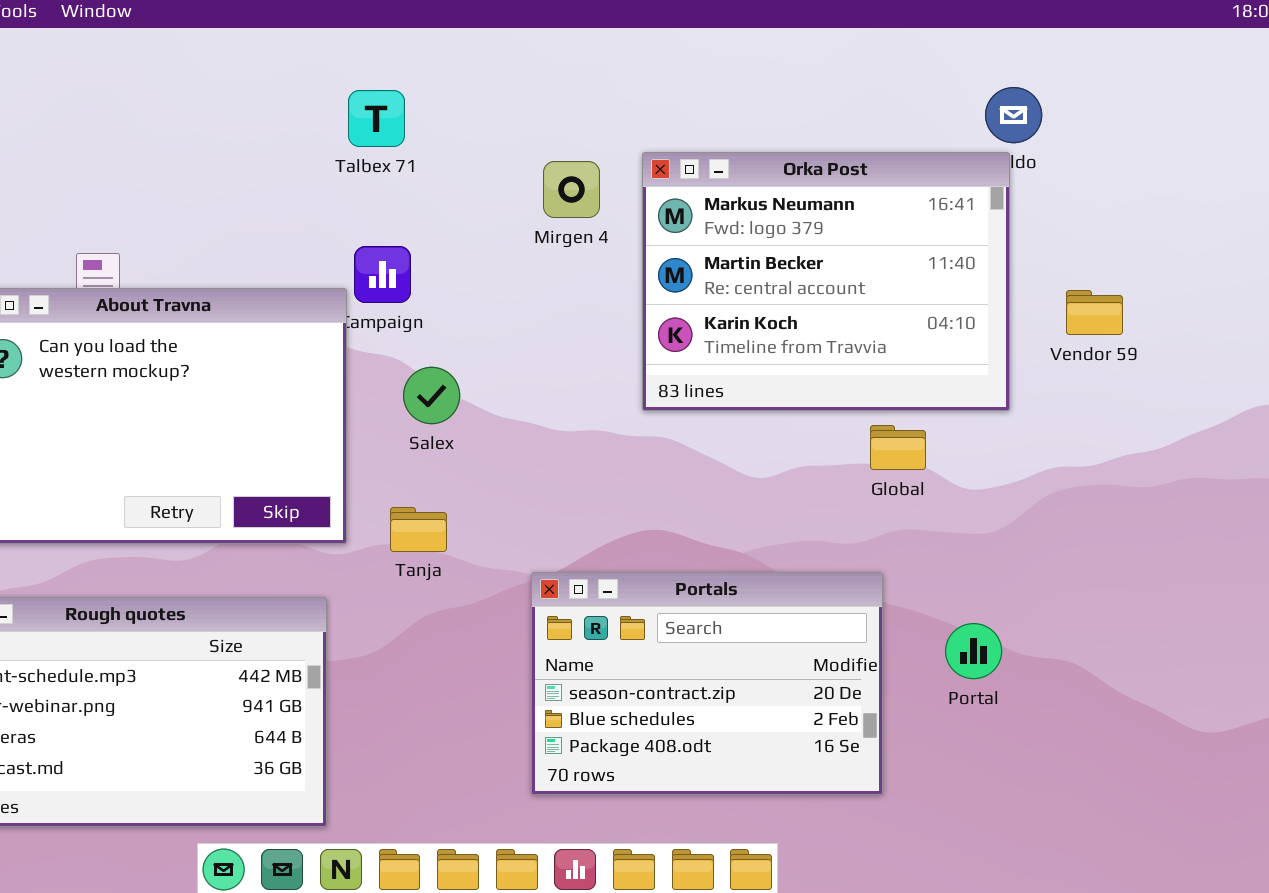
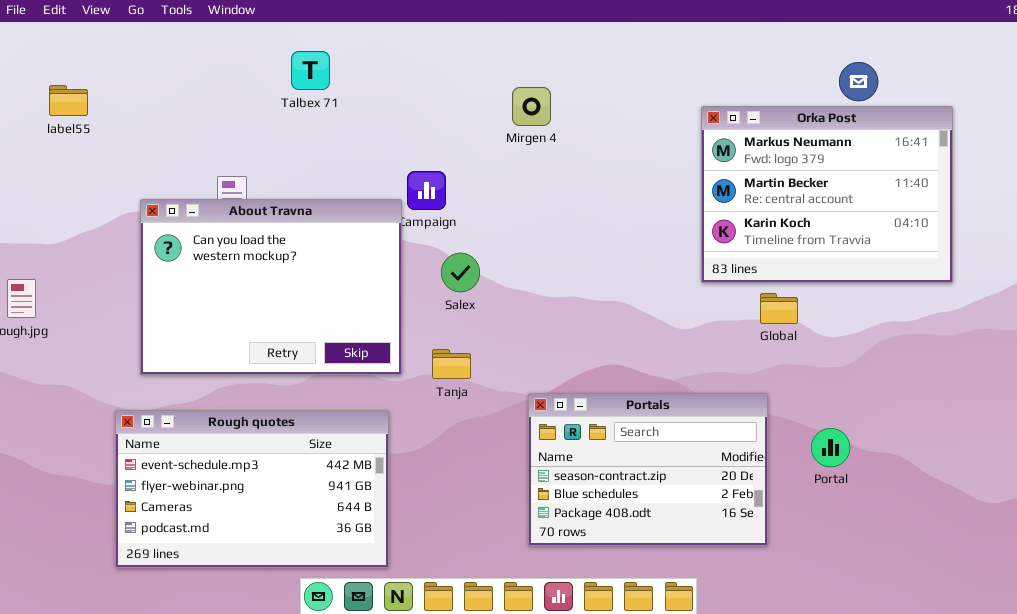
Talbex 71: [348,90,405,147] -> [291,51,330,90], moved
Orka Post: [642,152,1010,411] -> [701,106,953,283], moved
Mirgen 4: [543,161,600,218] -> [512,87,551,126], moved

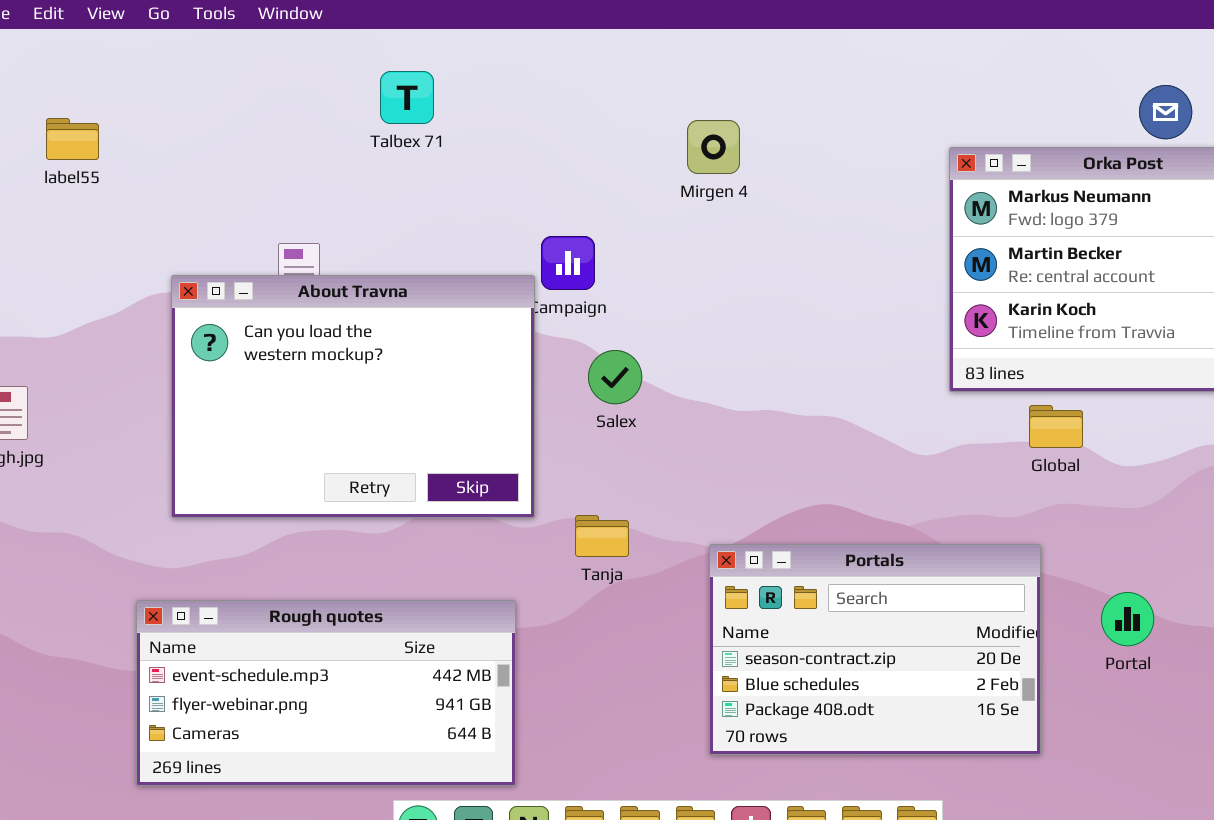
Tanja: [432,349,471,379] -> [575,515,629,557], moved
Rough quotes: [115,410,389,568] -> [136,600,516,786], resized

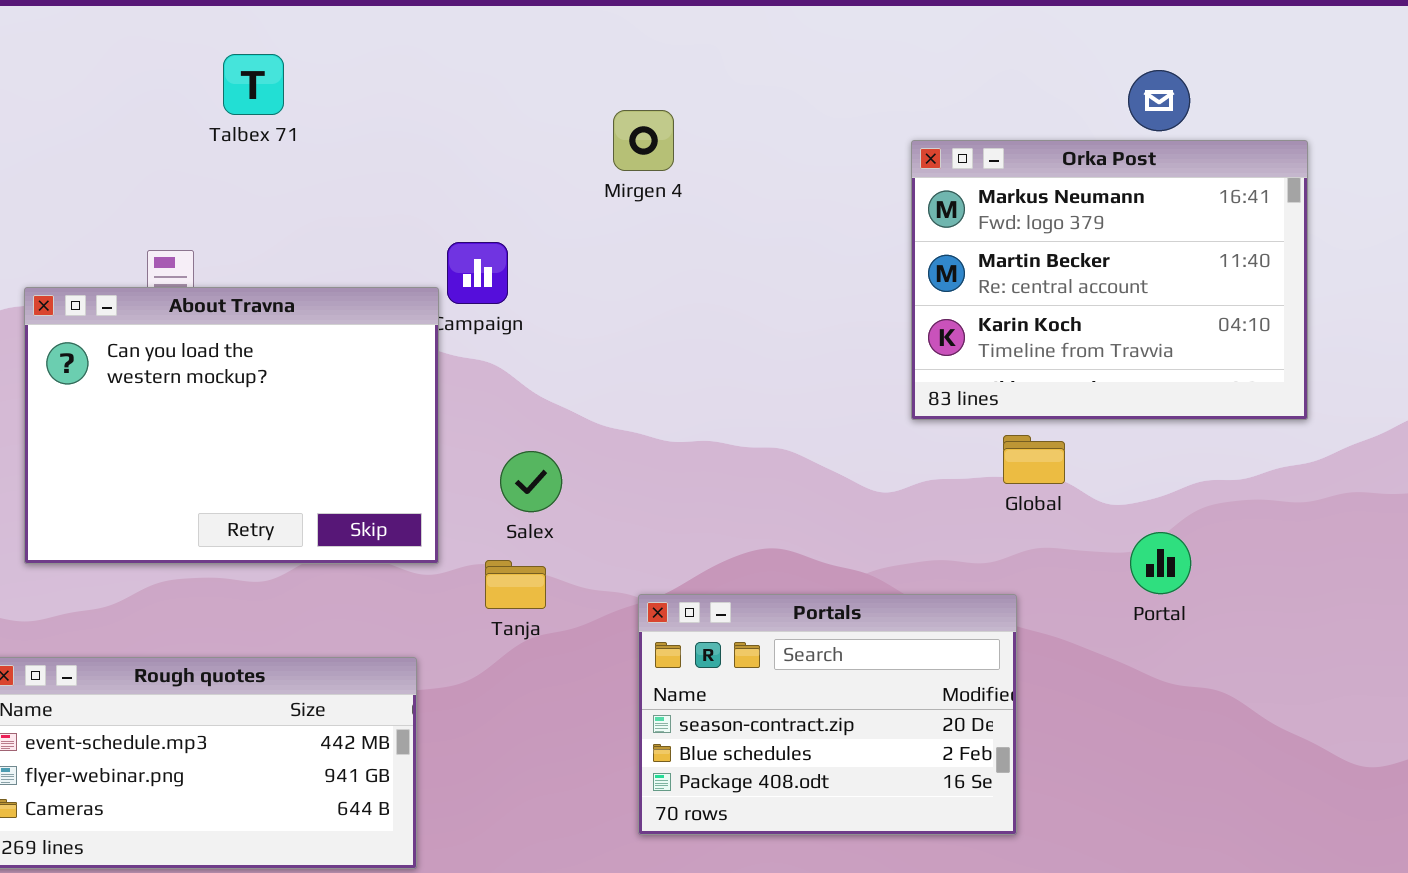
Talbex 71: [380,71,434,124] -> [223,54,284,115], moved
Salex: [588,350,642,404] -> [500,451,562,512], moved
Portal: [1101,592,1154,646] -> [1130,532,1191,594], moved

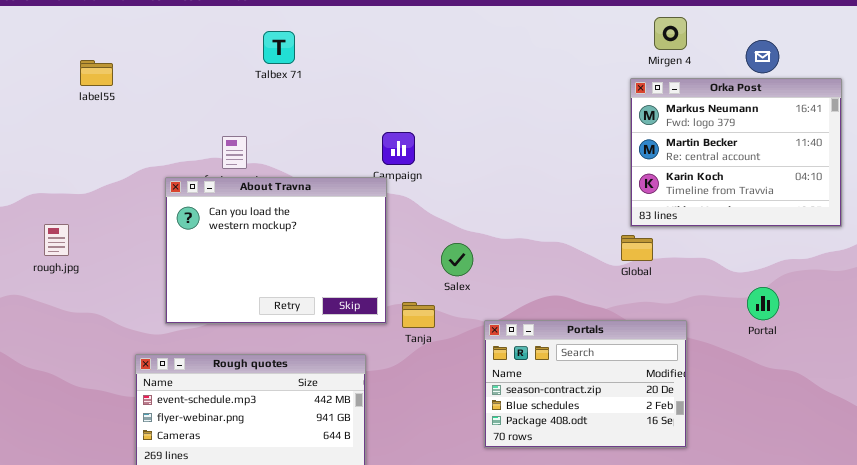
Mirgen 4: [613,110,674,171] -> [654,17,687,50], moved
About Travna: [24,287,439,564] -> [165,177,387,324], moved
Global: [1003,435,1065,484] -> [621,235,653,261], moved
Salex: [500,451,562,512] -> [441,243,473,276], moved

